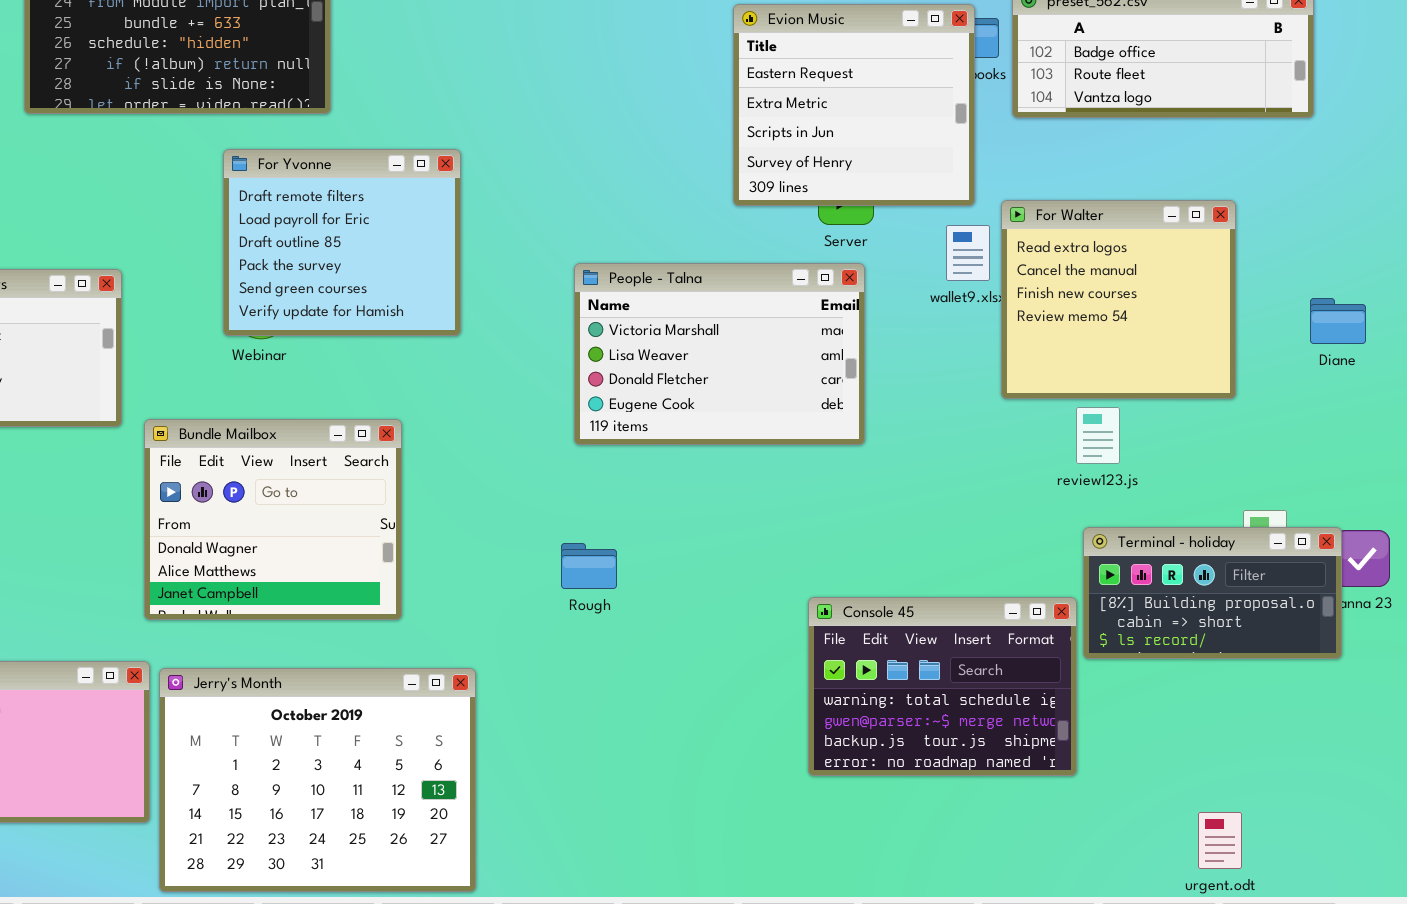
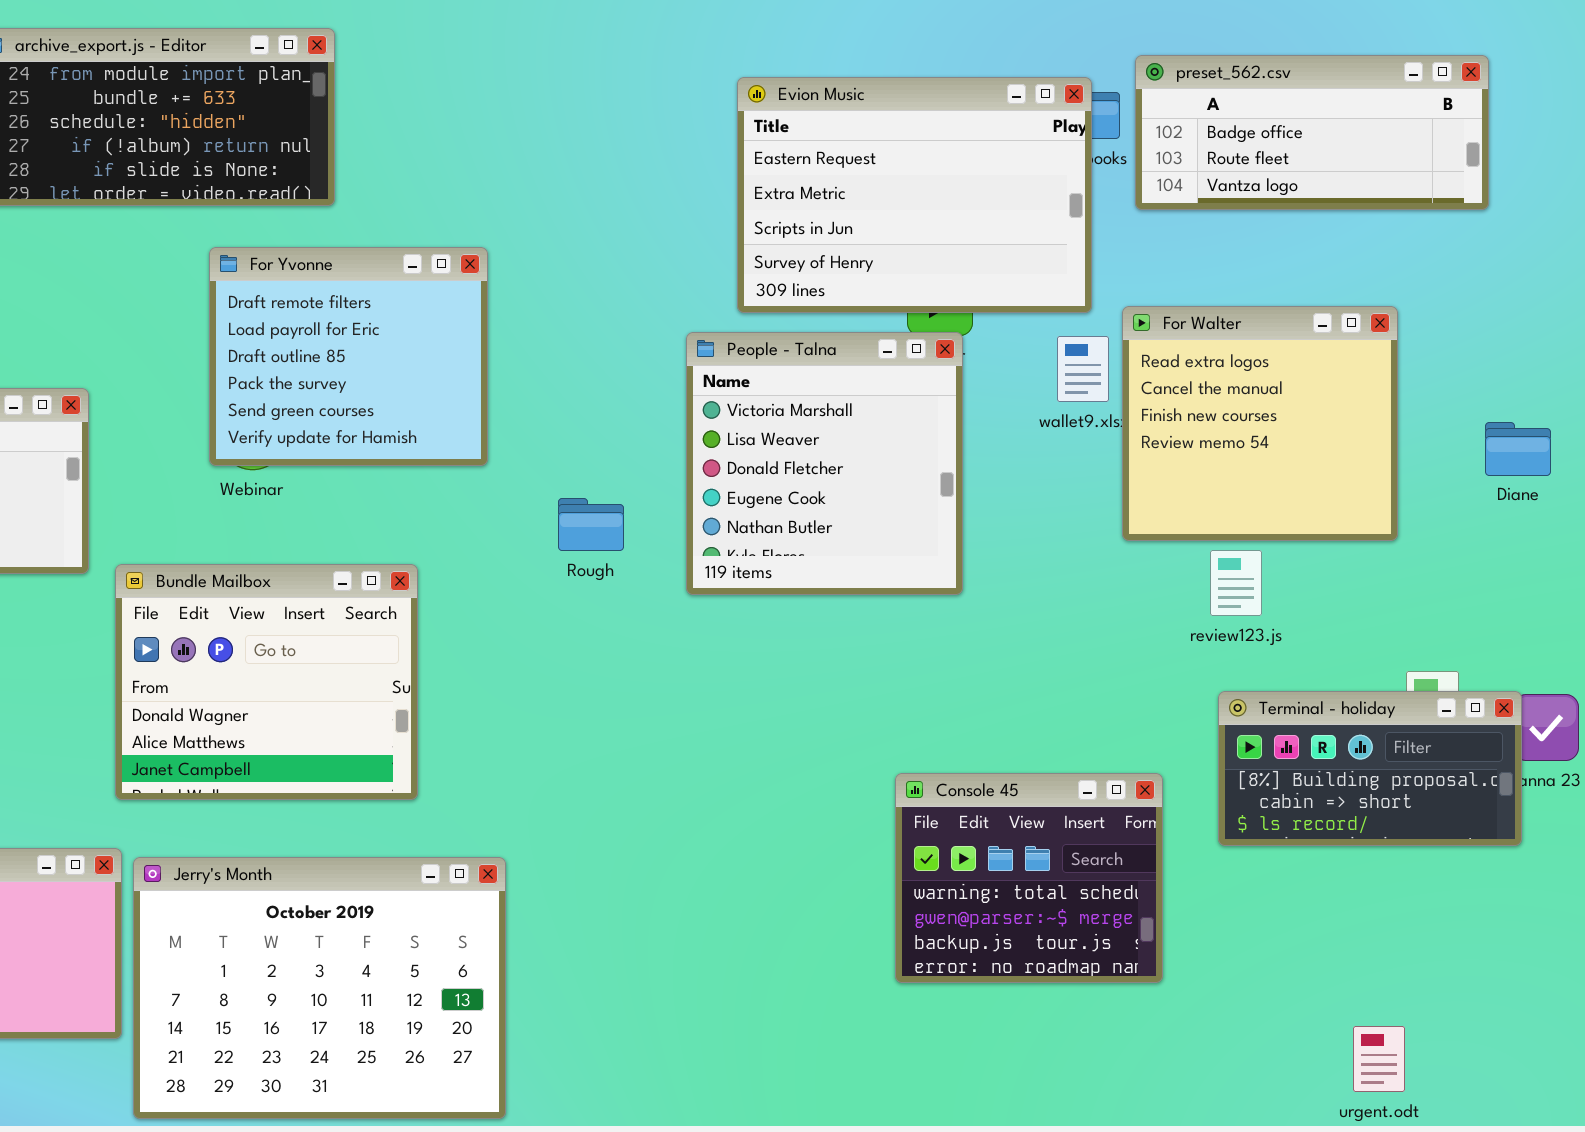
Evion Music: [733,4,975,206] -> [737,77,1092,313], resized
People - Talna: [574,263,865,445] -> [686,332,963,595], resized
Rough: [561,543,617,589] -> [558,498,624,551], moved
Console 45: [808,597,1077,776] -> [895,773,1163,983], resized

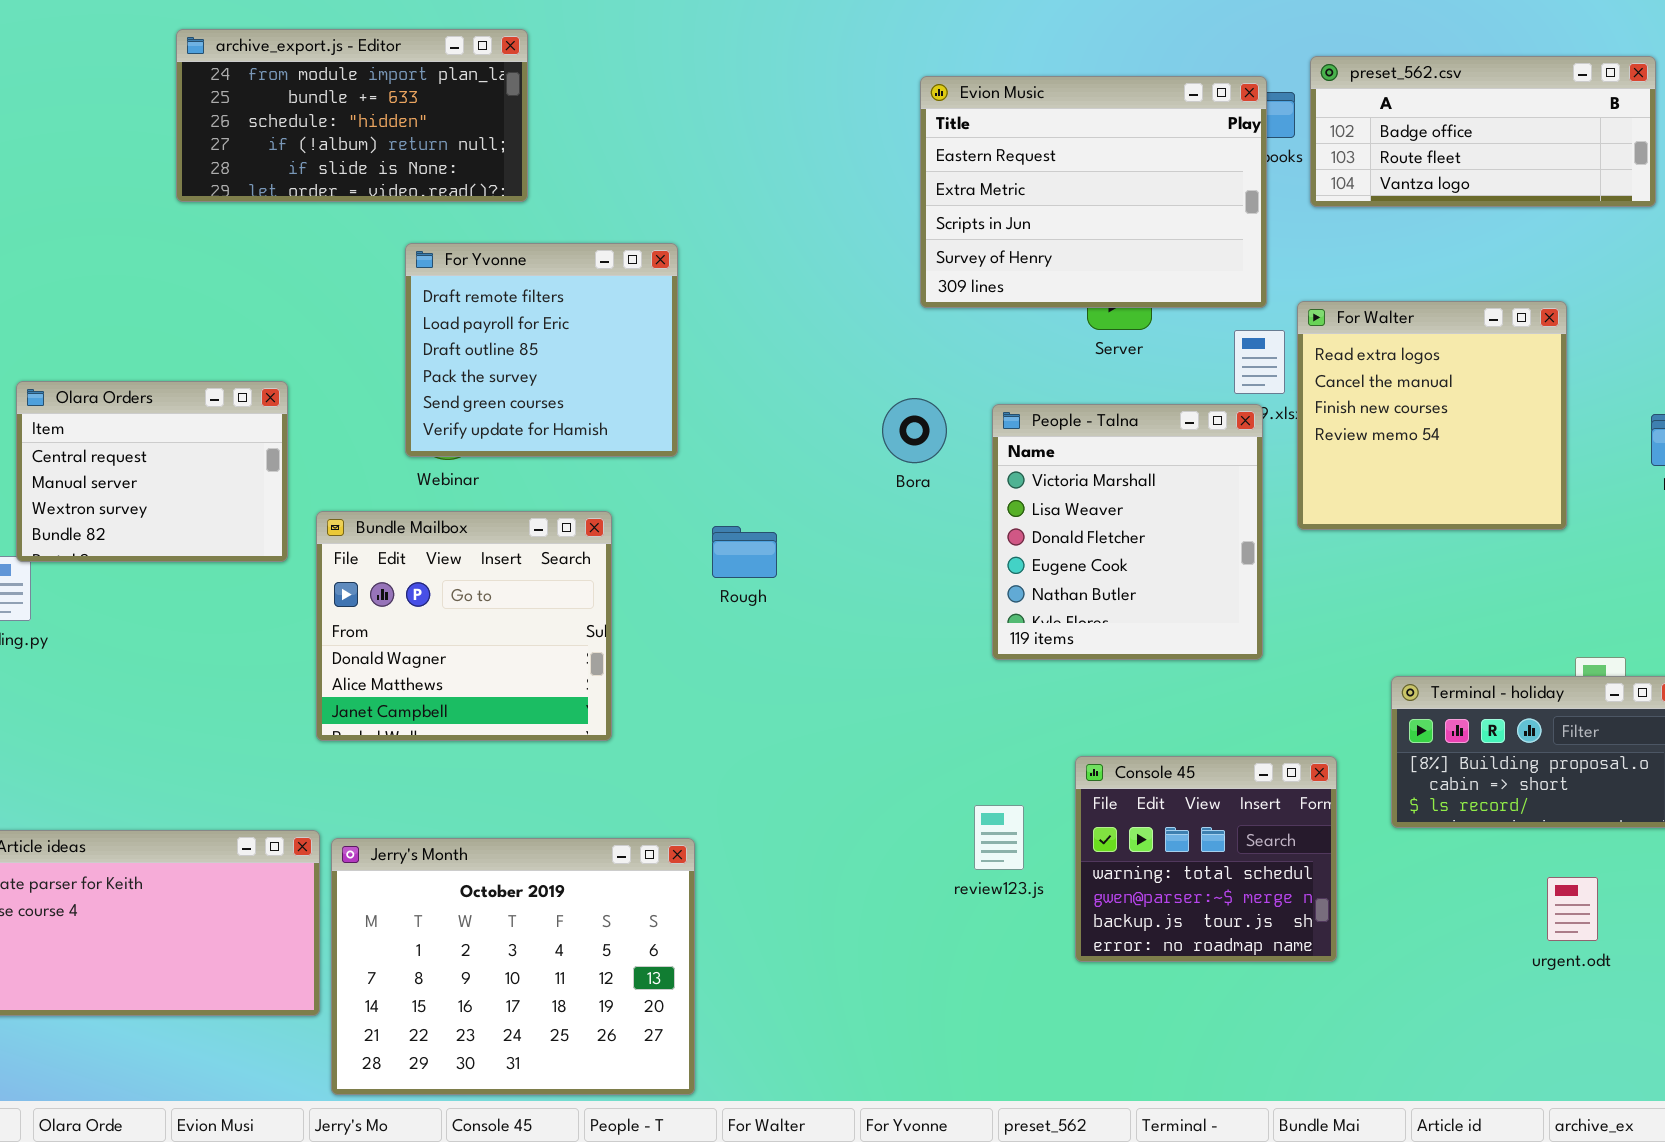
People - Talna: [686,332,963,595] -> [992,404,1263,660], moved
Rough: [558,498,624,551] -> [712,526,777,578], moved
review123.js: [1210,550,1262,616] -> [974,805,1024,870], moved
Bundle Mailbox: [115,564,418,800] -> [316,511,612,741], moved
urgent.odt: [1353,1026,1405,1092] -> [1547,877,1598,941], moved

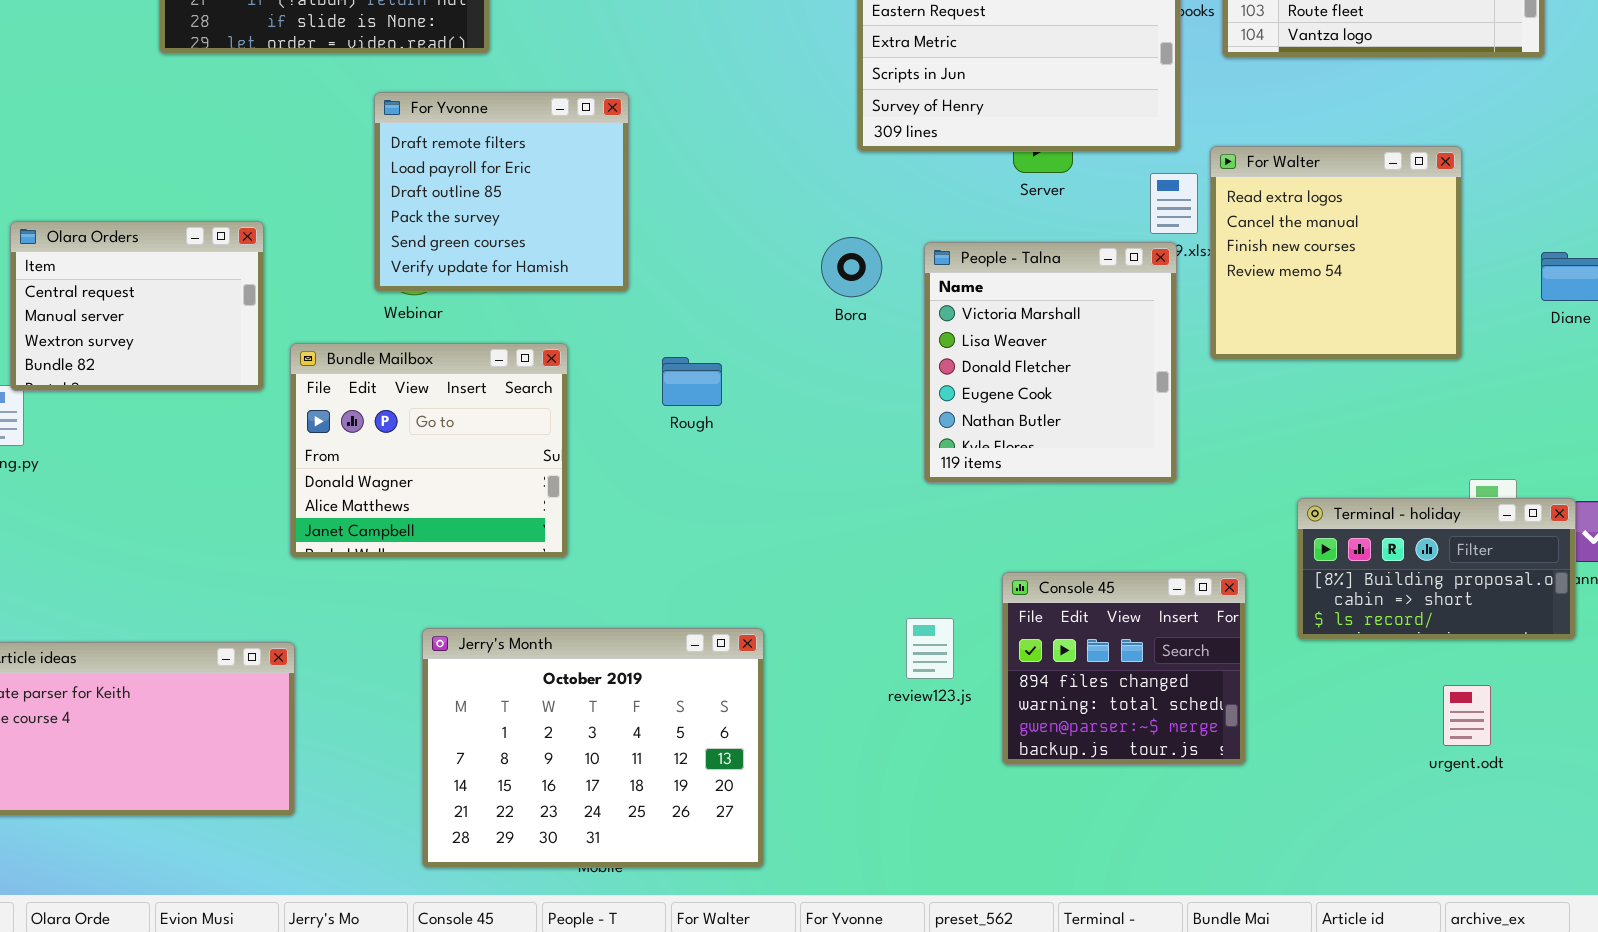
Console 45: [1075,756,1337,962] -> [1002,572,1246,765], scrolled up 1 row
Jerry's Month: [331,838,695,1095] -> [422,628,764,868], moved

